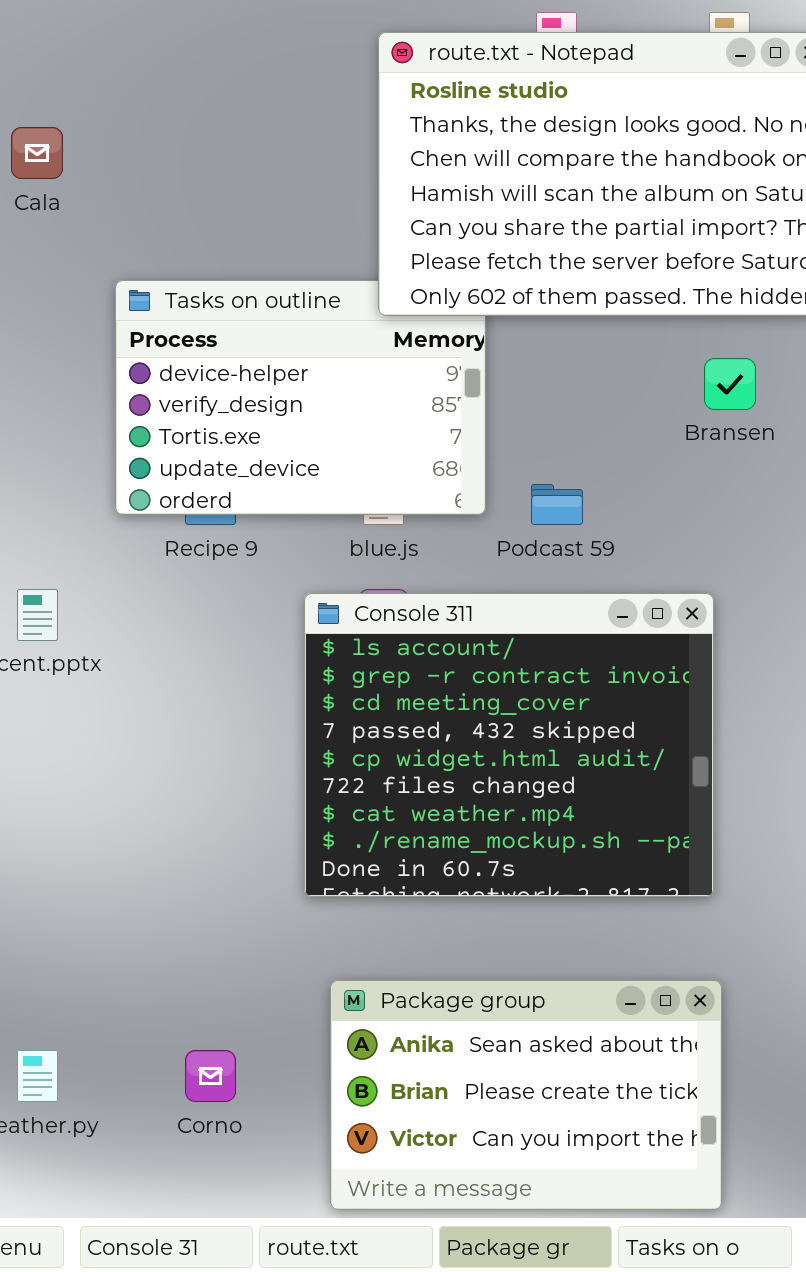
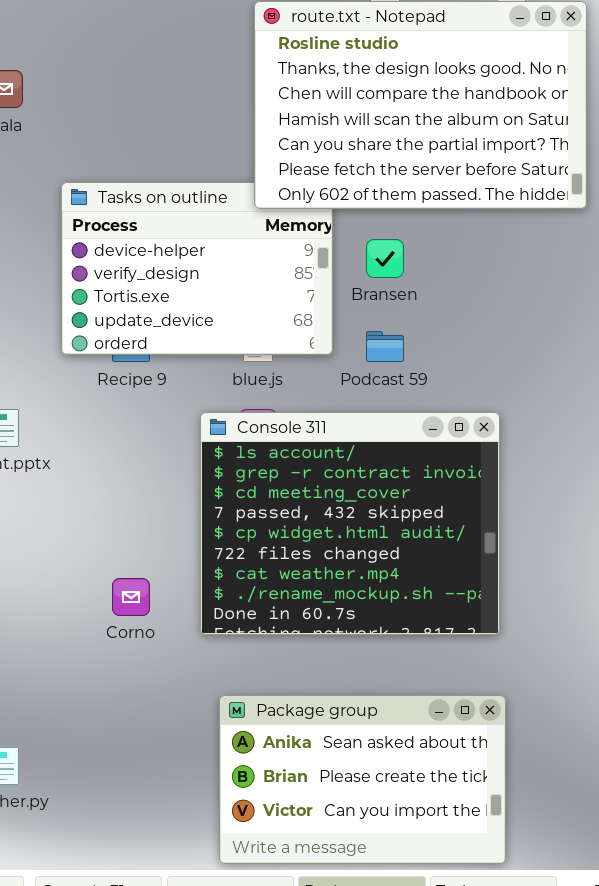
Bransen: [704,358,756,410] -> [366,239,404,278], moved
Corno: [185,1050,236,1102] -> [112,578,150,616], moved

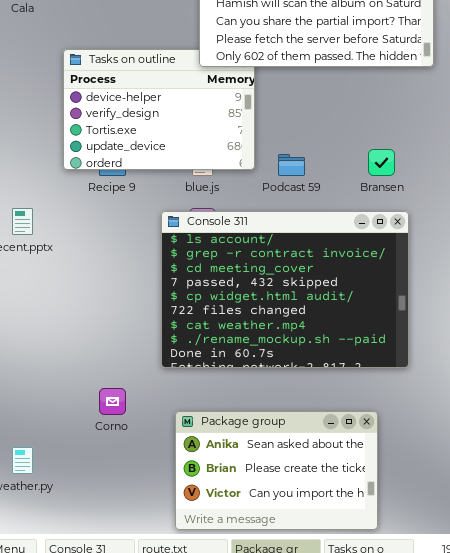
Bransen: [366,239,404,278] -> [368,149,395,176], moved
Console 311: [200,412,500,635] -> [161,211,409,368], resized
Corno: [112,578,150,616] -> [99,388,126,415], moved

